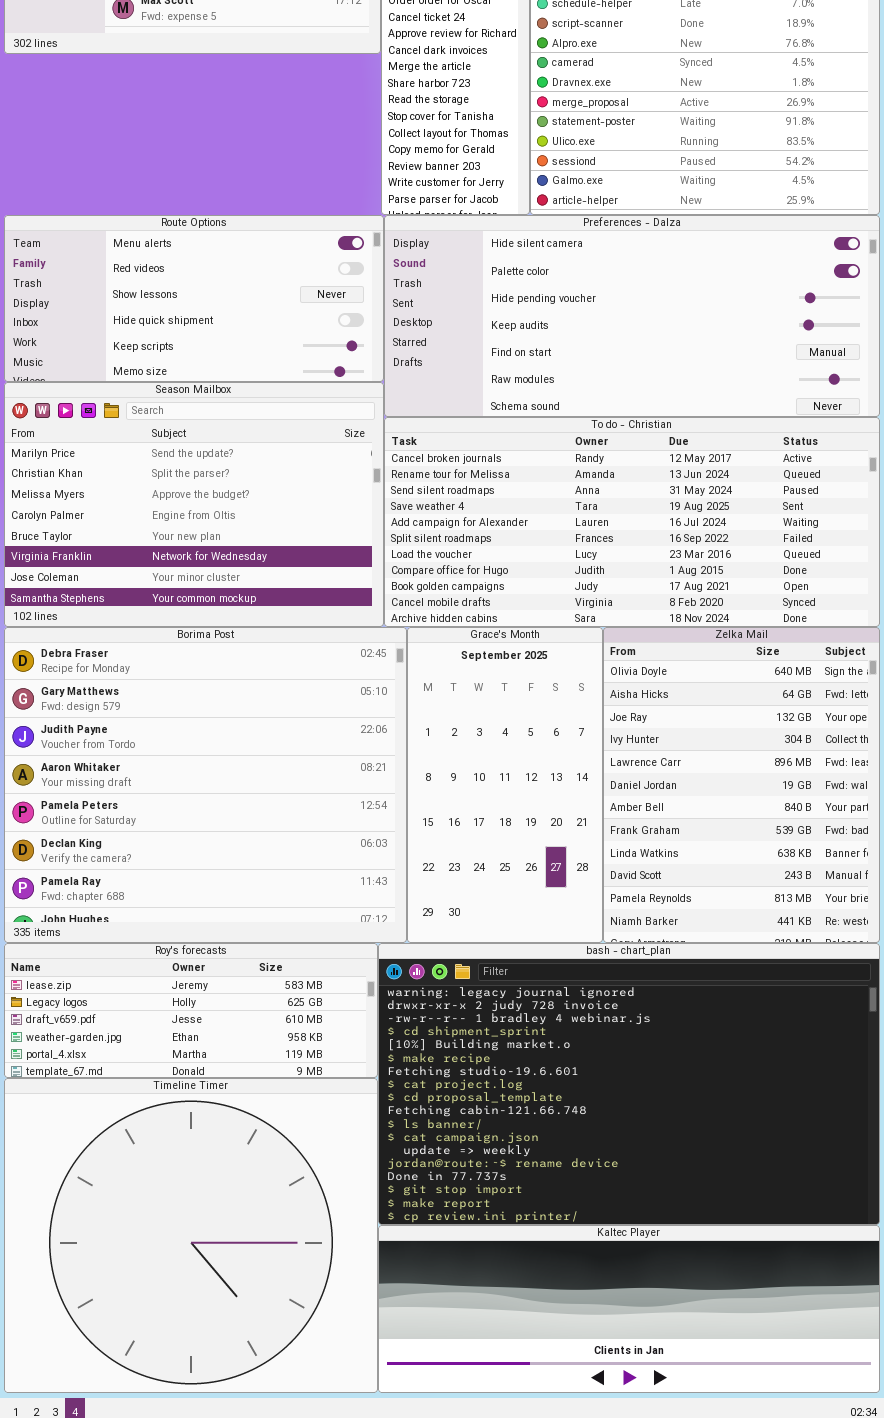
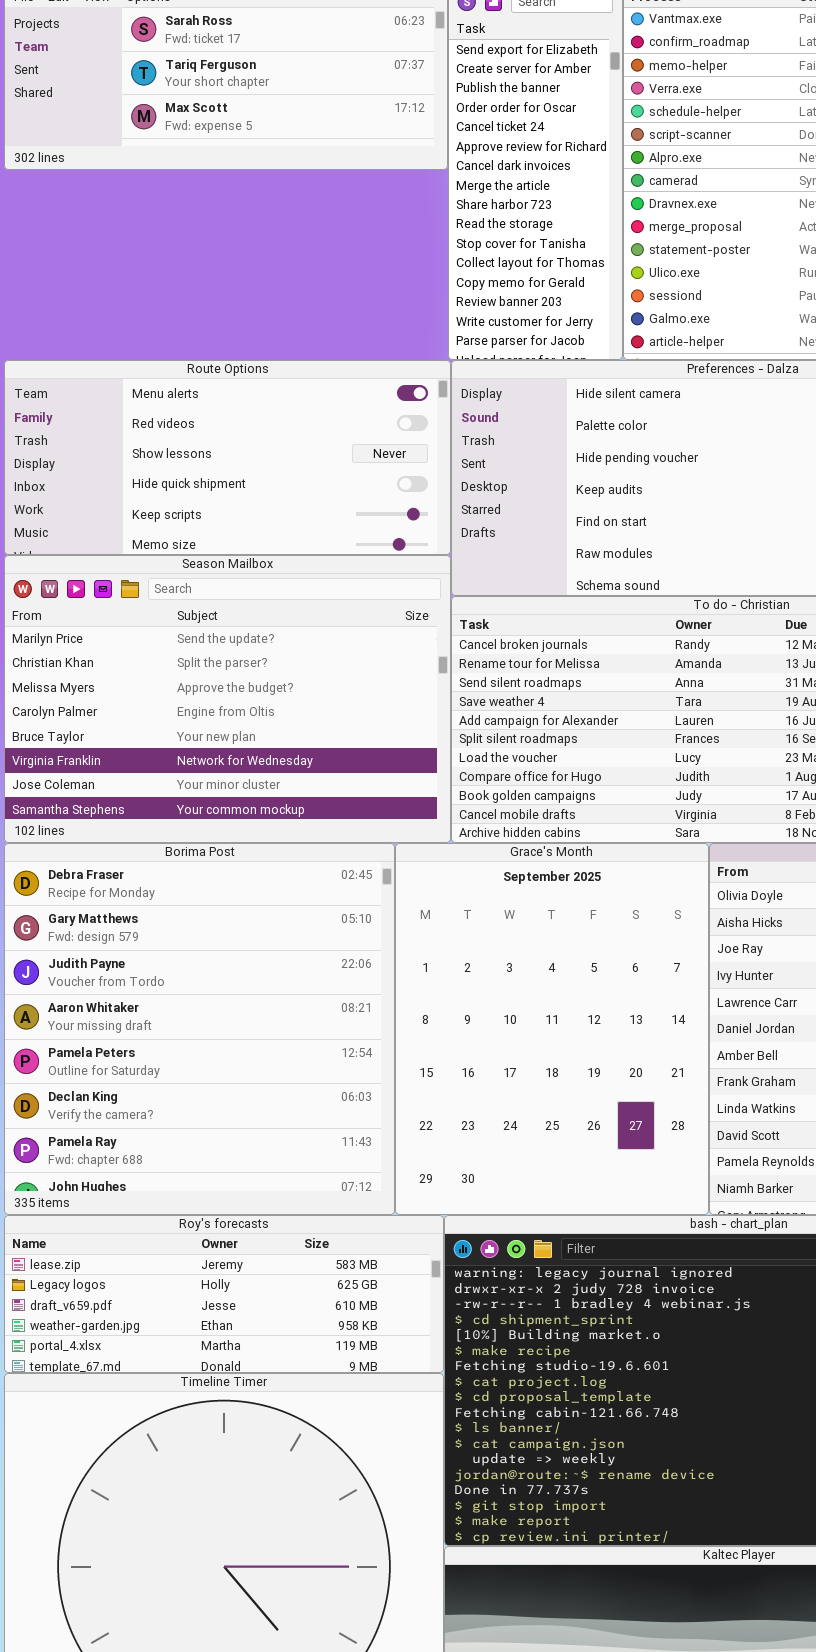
Borima Post: [4,627,407,943] -> [4,843,395,1215], resized
Grace's Month: [407,627,603,943] -> [395,843,709,1215], resized

